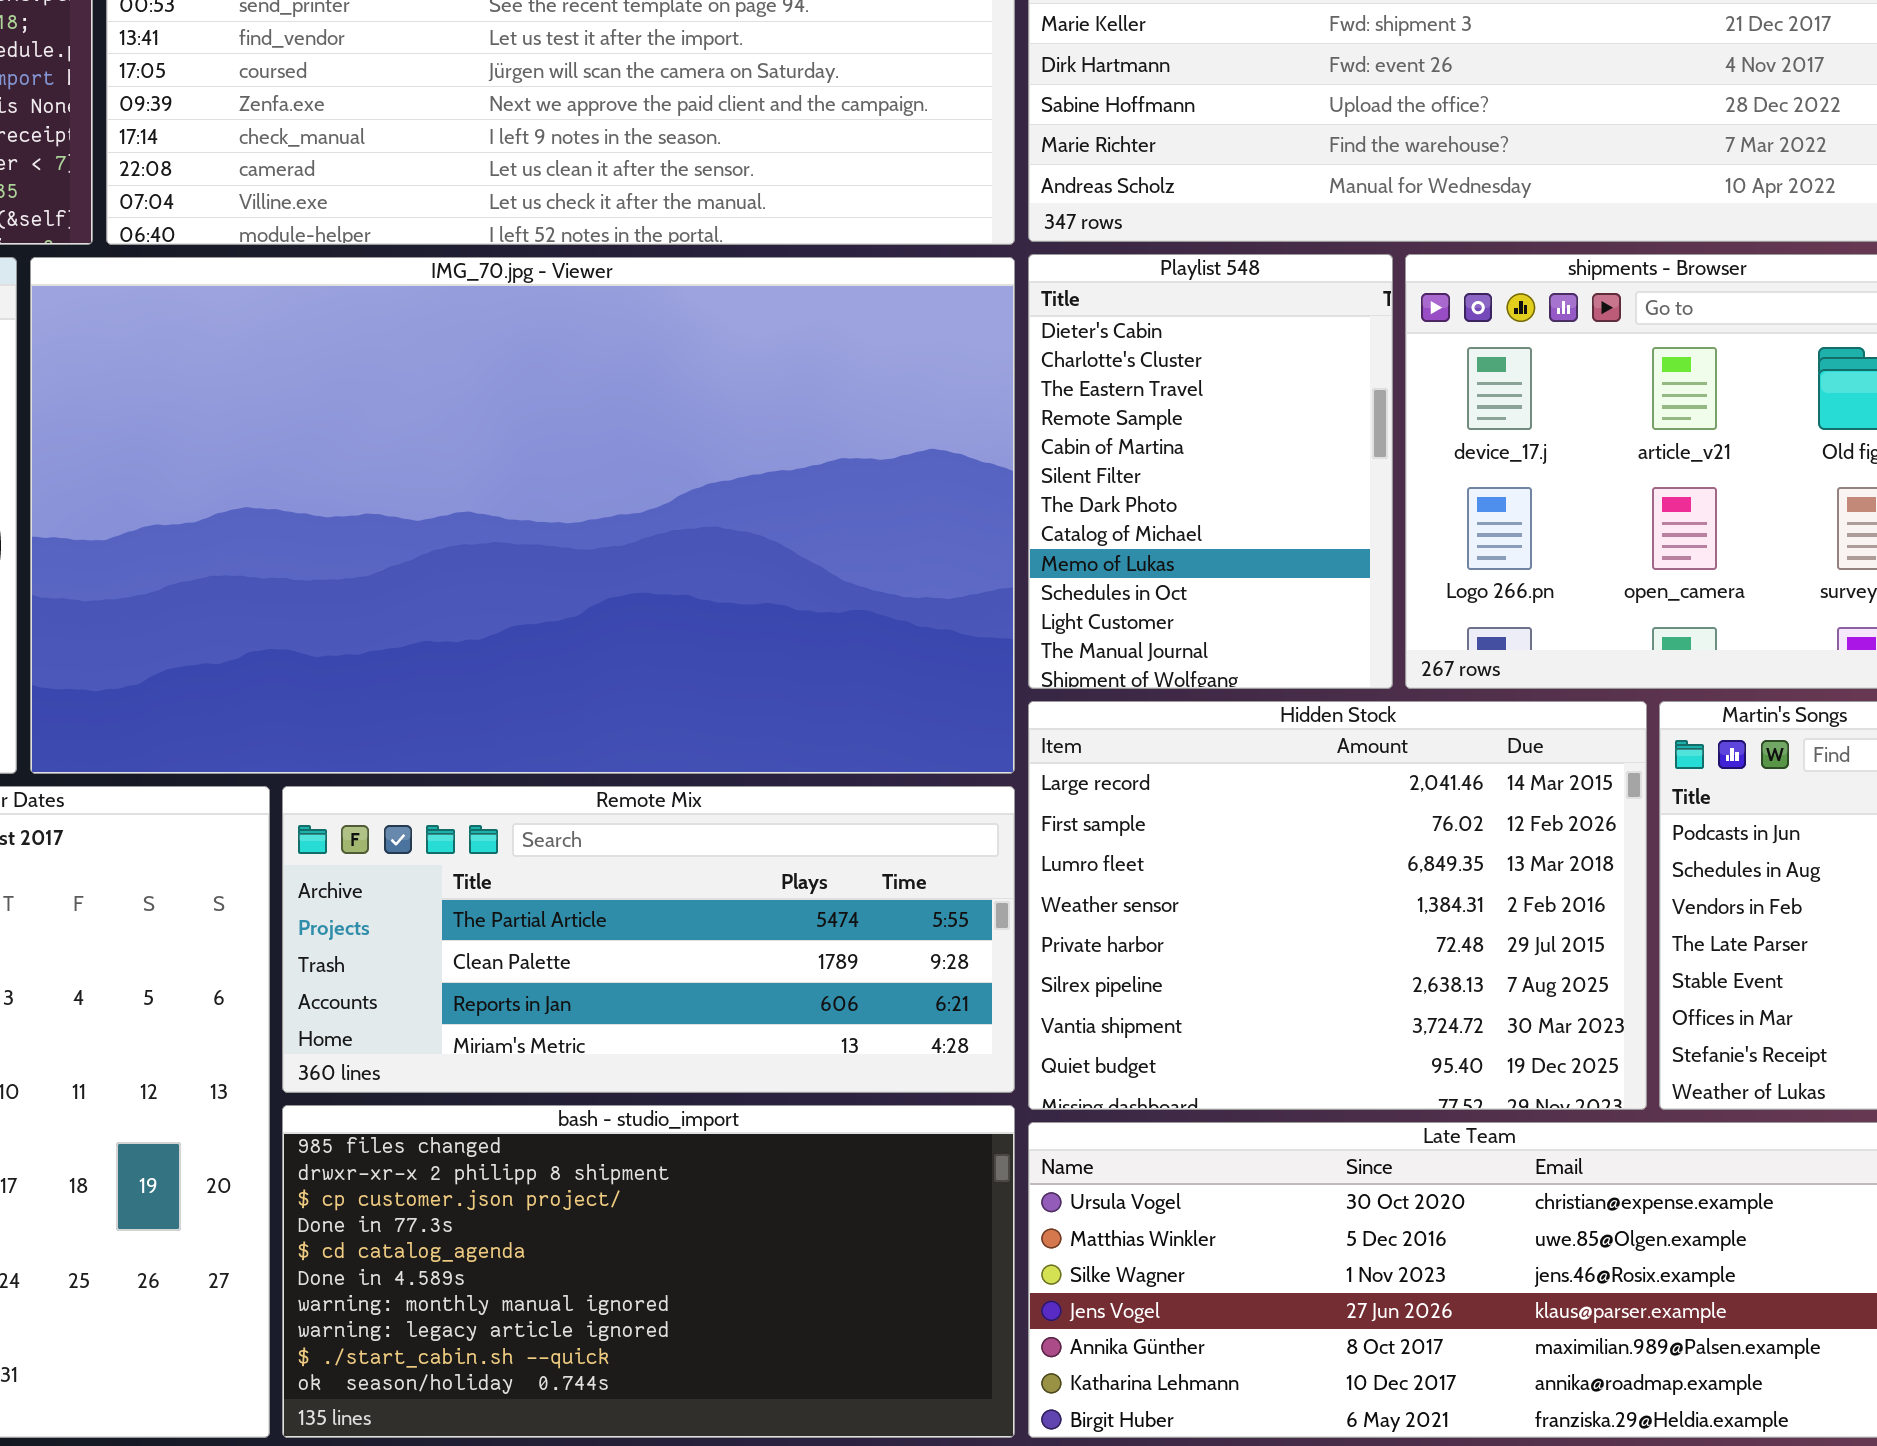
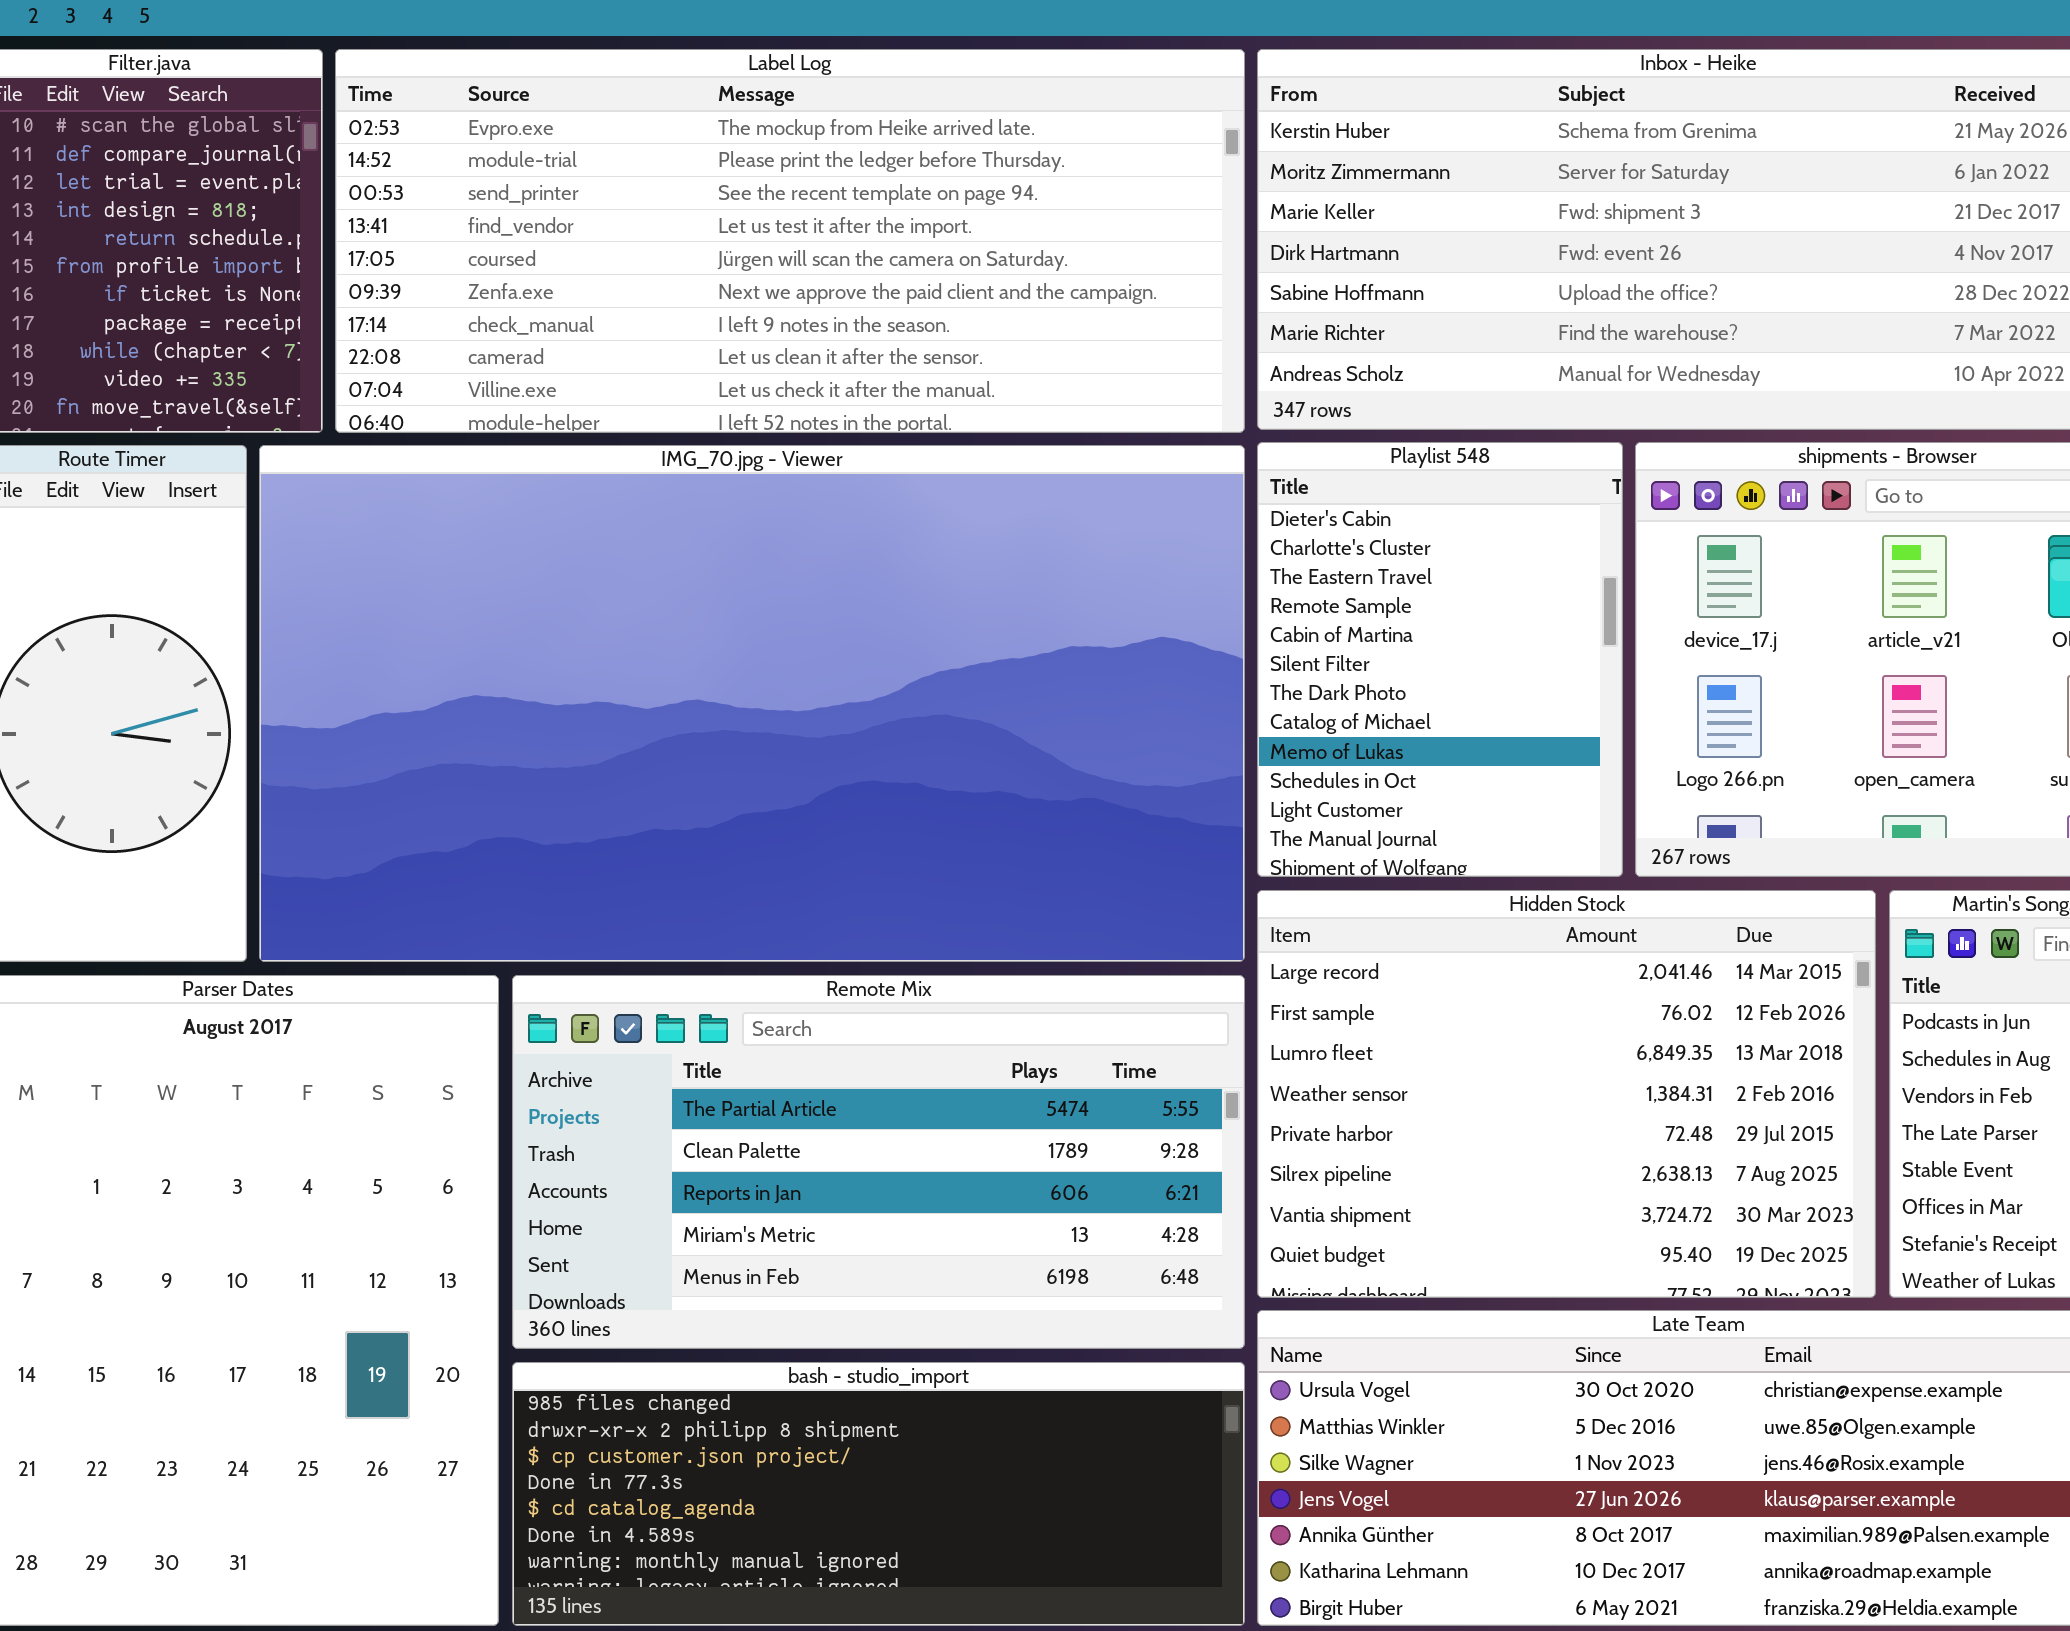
Remote Mix: [282,786,1015,1093] -> [512,975,1245,1349], resized
bash - studio_import: [282,1105,1015,1438] -> [512,1362,1245,1626], resized

